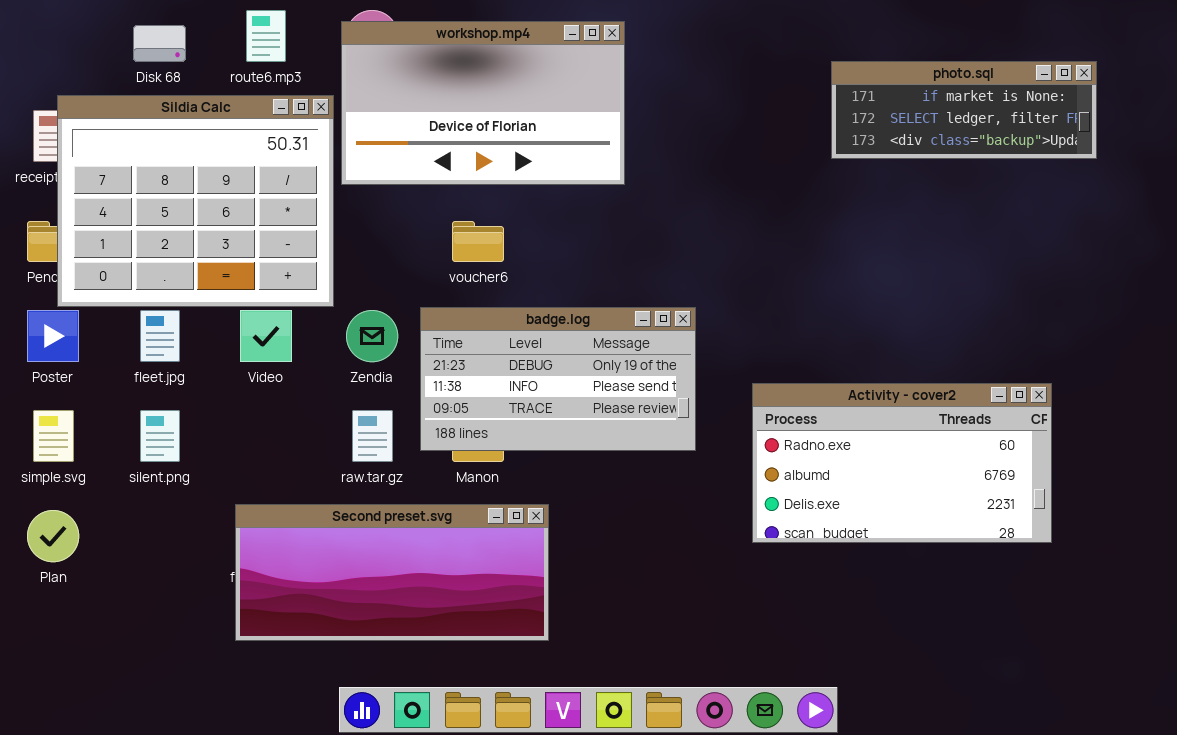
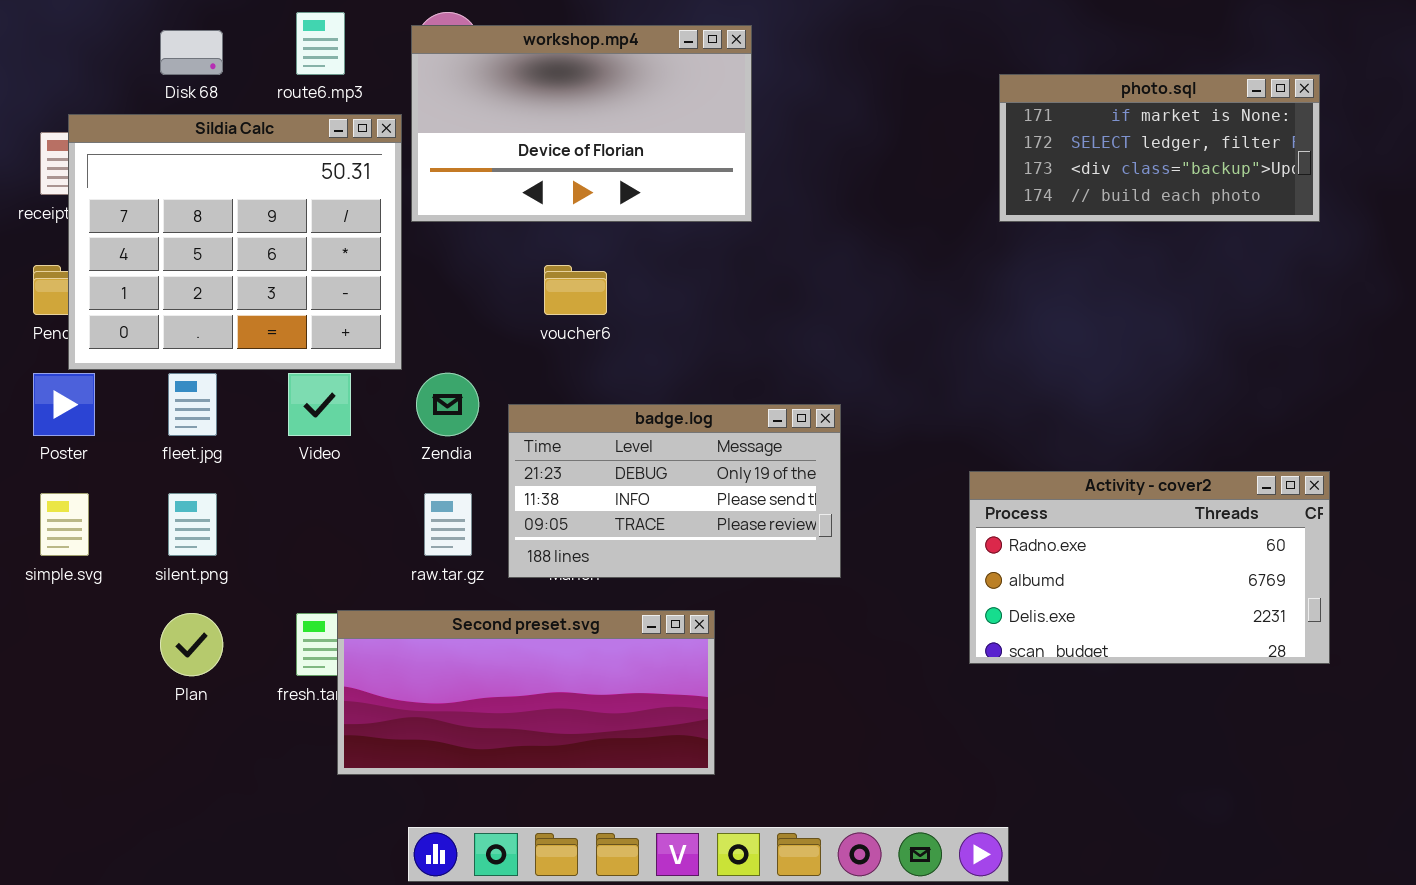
photo.sql: [831,61,1097,159] -> [999,74,1320,222], resized
badge.log: [420,307,696,451] -> [508,404,841,578], moved
Activity - cover2: [752,383,1052,543] -> [969,471,1330,664], moved
Second preset.svg: [235,504,549,641] -> [337,610,715,775], moved
Plan: [27,510,79,562] -> [160,613,223,676], moved

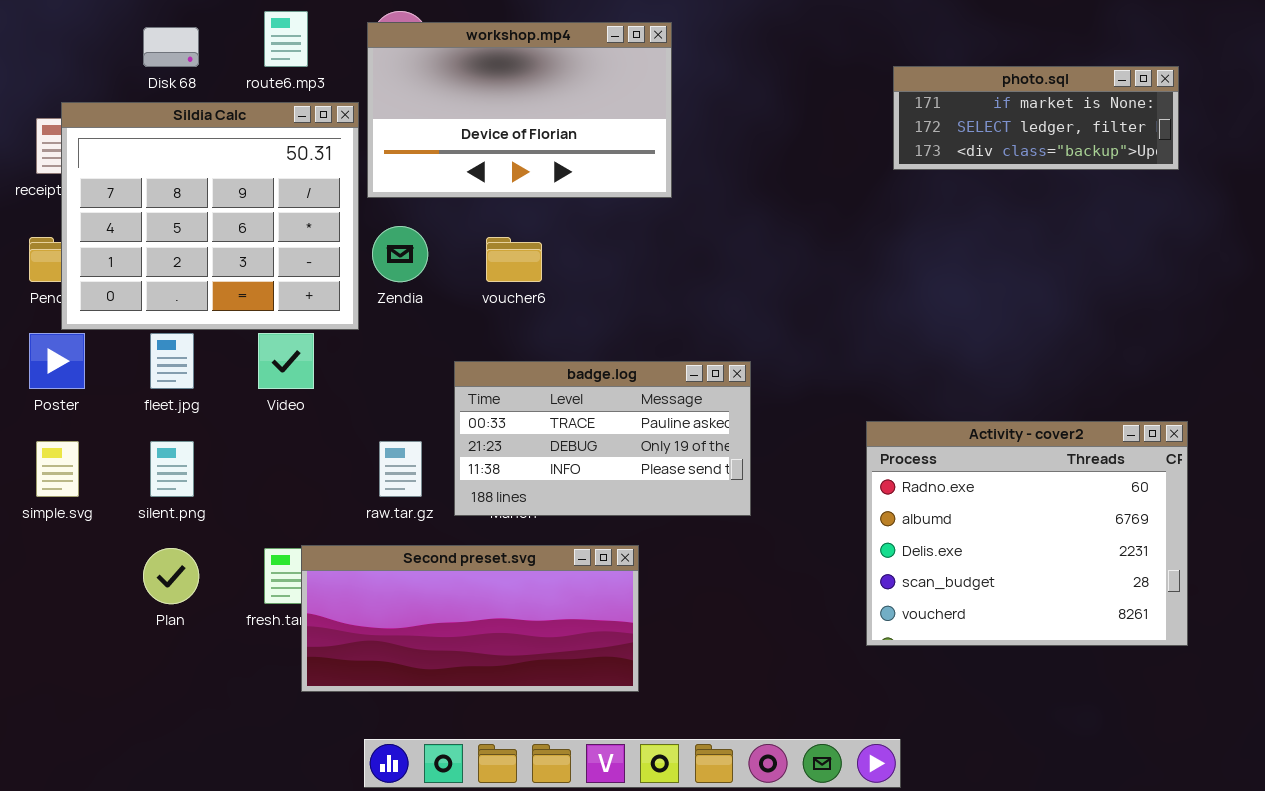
photo.sql: [999,74,1320,222] -> [893,66,1179,170], resized
Zendia: [416,373,479,436] -> [372,226,428,282], moved
badge.log: [508,404,841,578] -> [454,361,751,516], scrolled up 1 row
Activity - cover2: [969,471,1330,664] -> [866,421,1188,646], resized

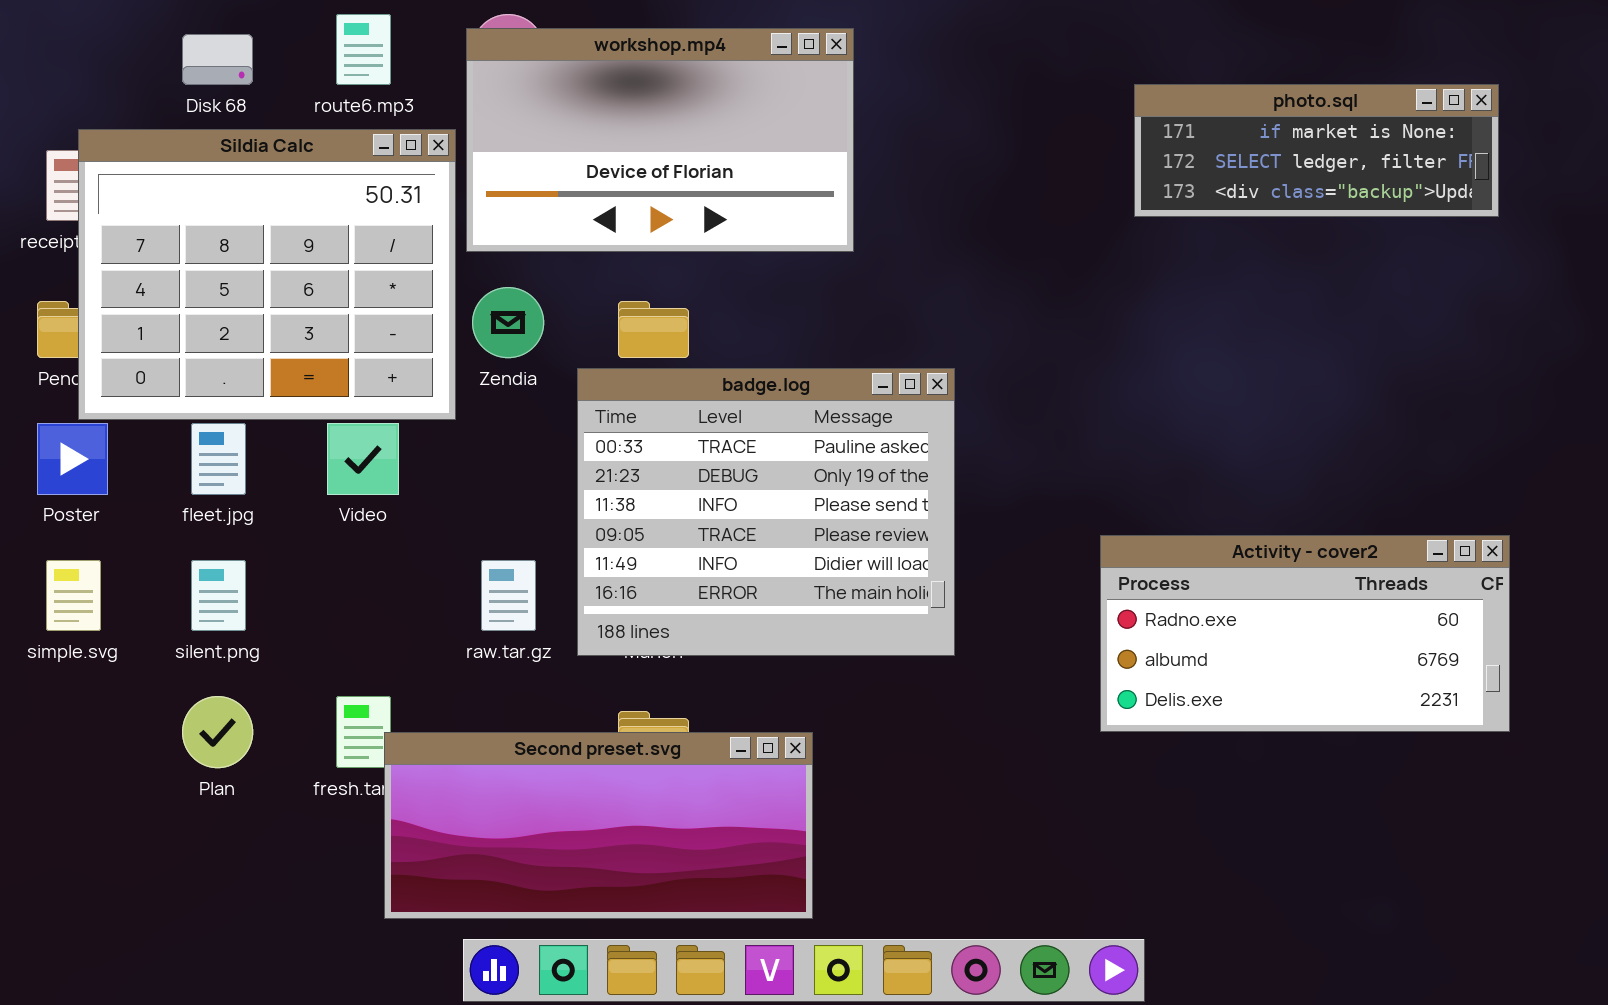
badge.log: [454,361,751,516] -> [577,368,955,656], resized
Activity - cover2: [866,421,1188,646] -> [1100,535,1510,732], resized
Second preset.svg: [301,545,639,692] -> [384,732,813,919], moved

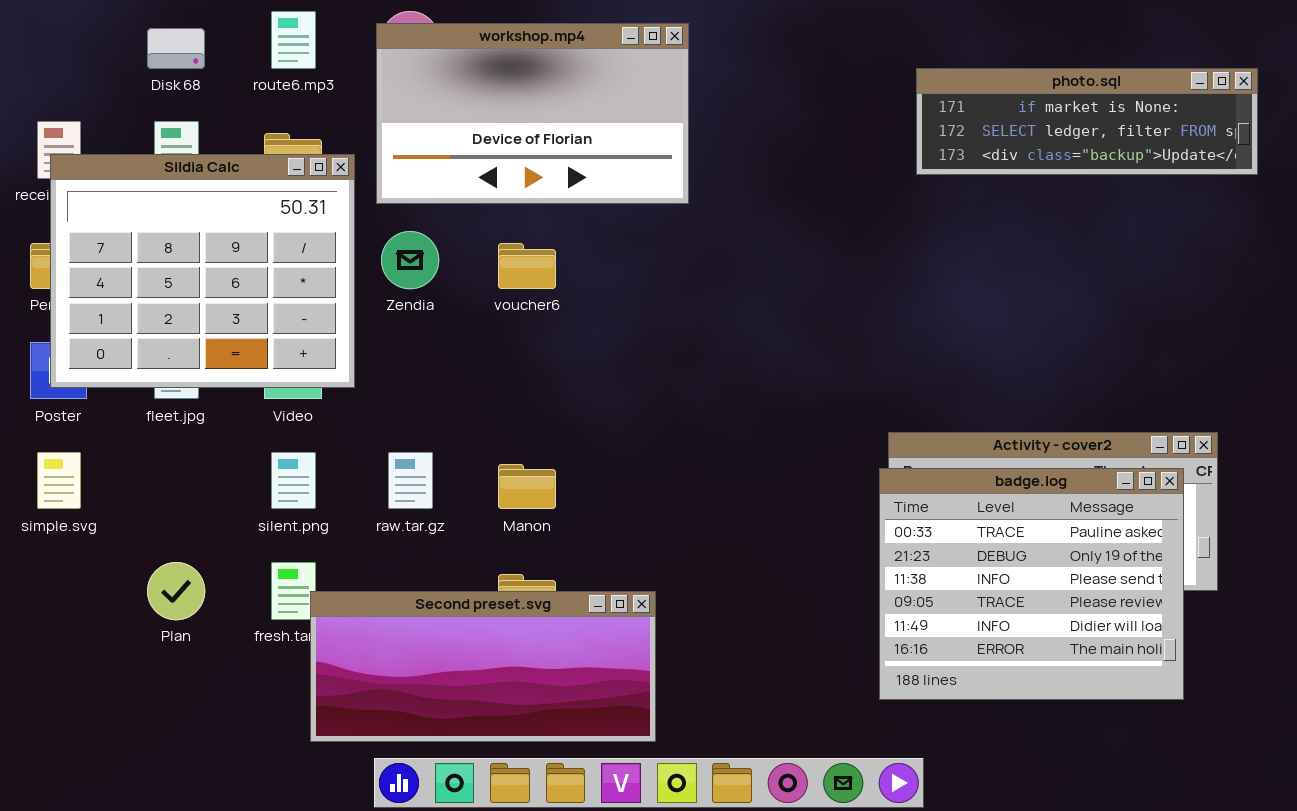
photo.sql: [1134,84,1499,217] -> [916,68,1258,175], resized
Sildia Calc: [78,129,456,420] -> [50,154,355,388], moved
badge.log: [577,368,955,656] -> [879,468,1184,700], moved
silent.png: [191,560,246,631] -> [271,452,316,509], moved

